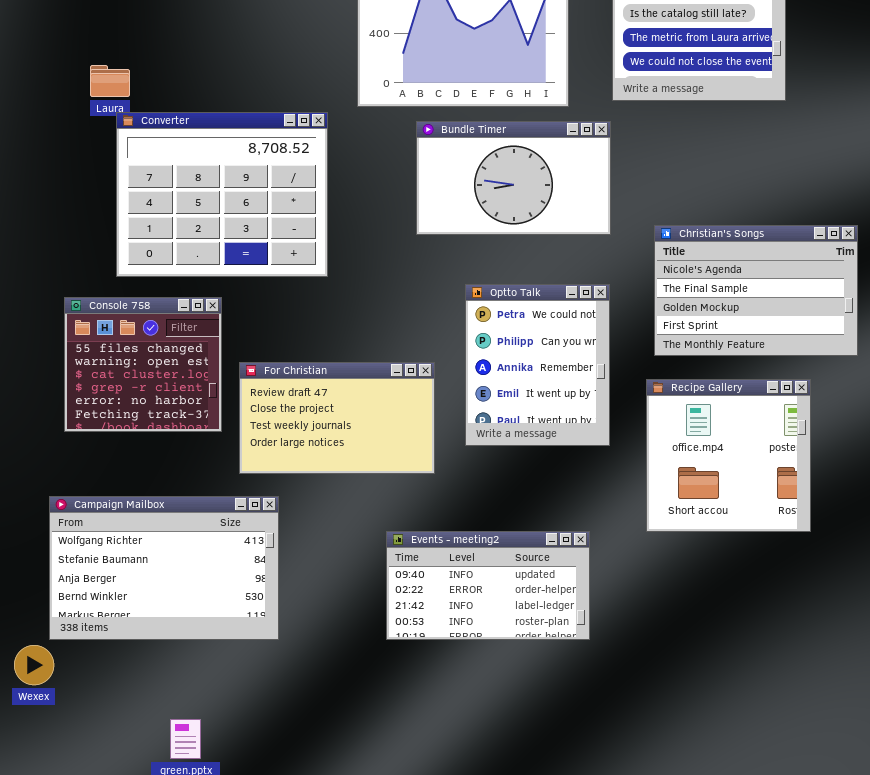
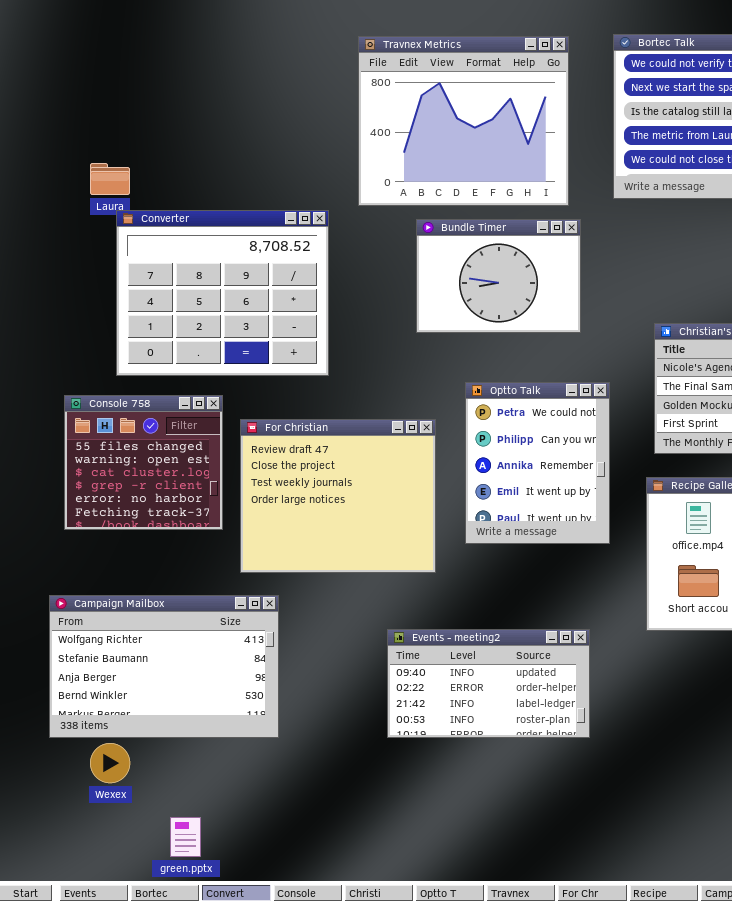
Bundle Timer: [416,121,611,235] -> [416,219,581,333], resized
For Christian: [239,362,435,474] -> [240,419,436,573], resized
Wexex: [14,645,54,685] -> [90,743,130,783], moved

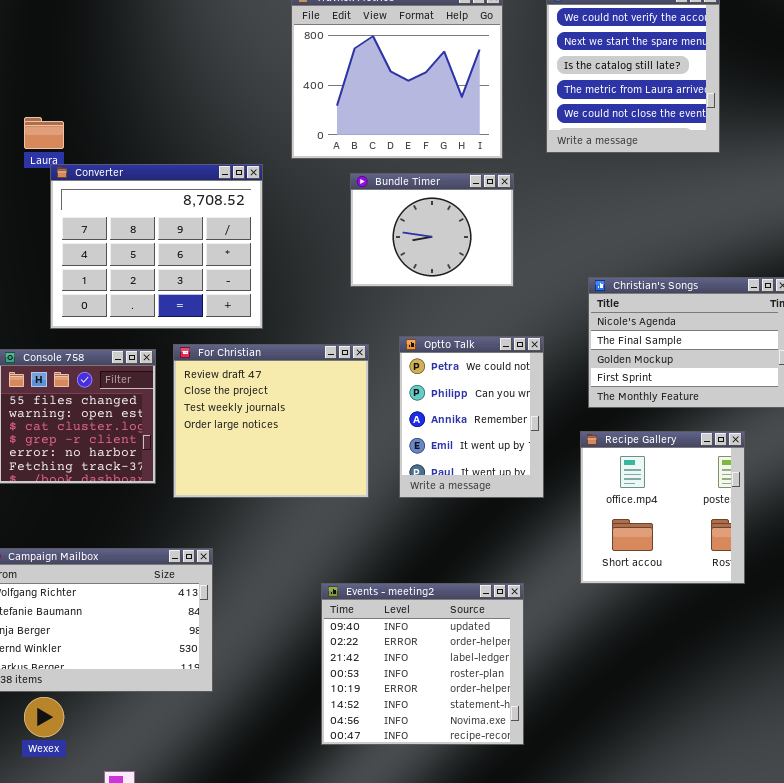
For Christian: [240,419,436,573] -> [173,344,369,498], moved
Events - meeting2: [387,629,590,738] -> [321,583,524,745], resized

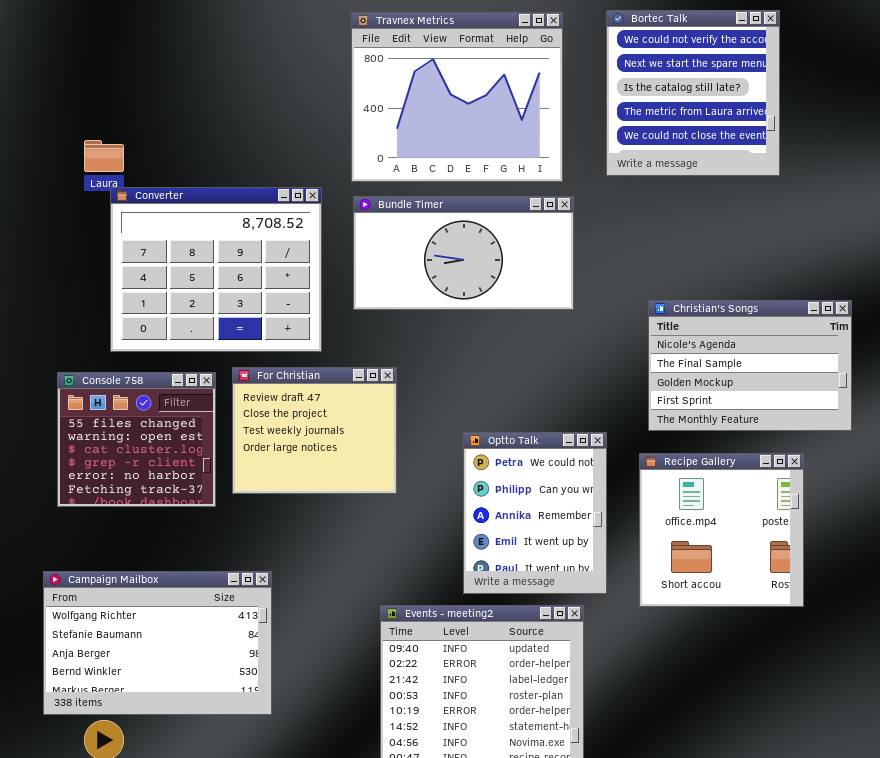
Bundle Timer: [350,173,514,287] -> [353,196,574,310], resized
Optto Talk: [399,336,544,498] -> [463,432,607,594], moved
For Christian: [173,344,369,498] -> [232,367,397,494], resized

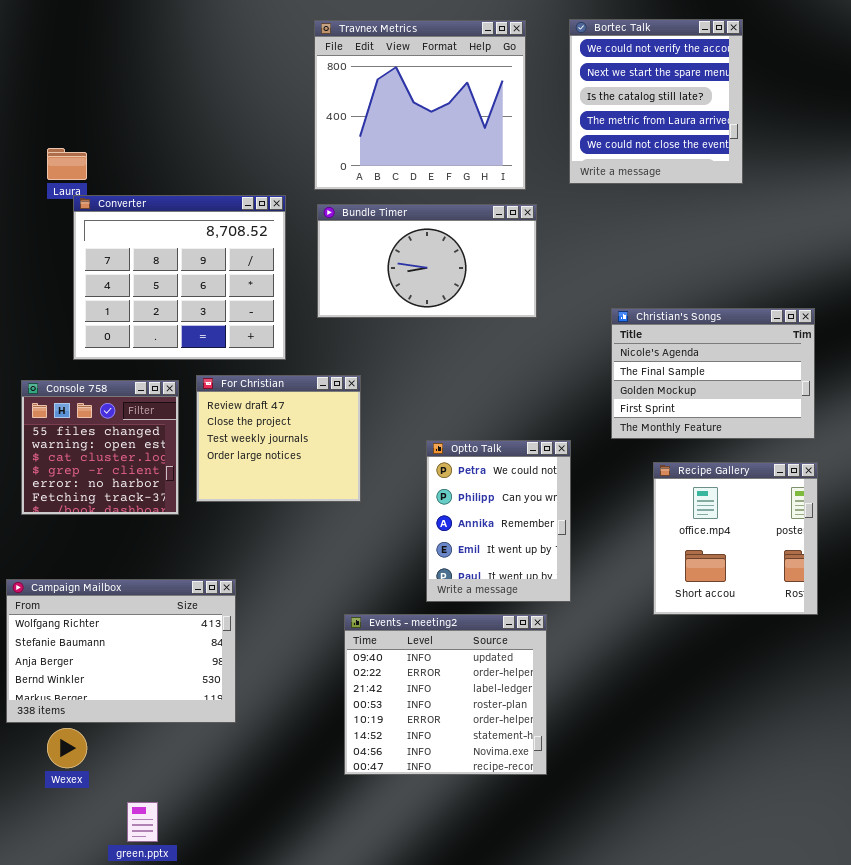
Recipe Gallery: [639,453,804,607] -> [653,462,818,615], moved

